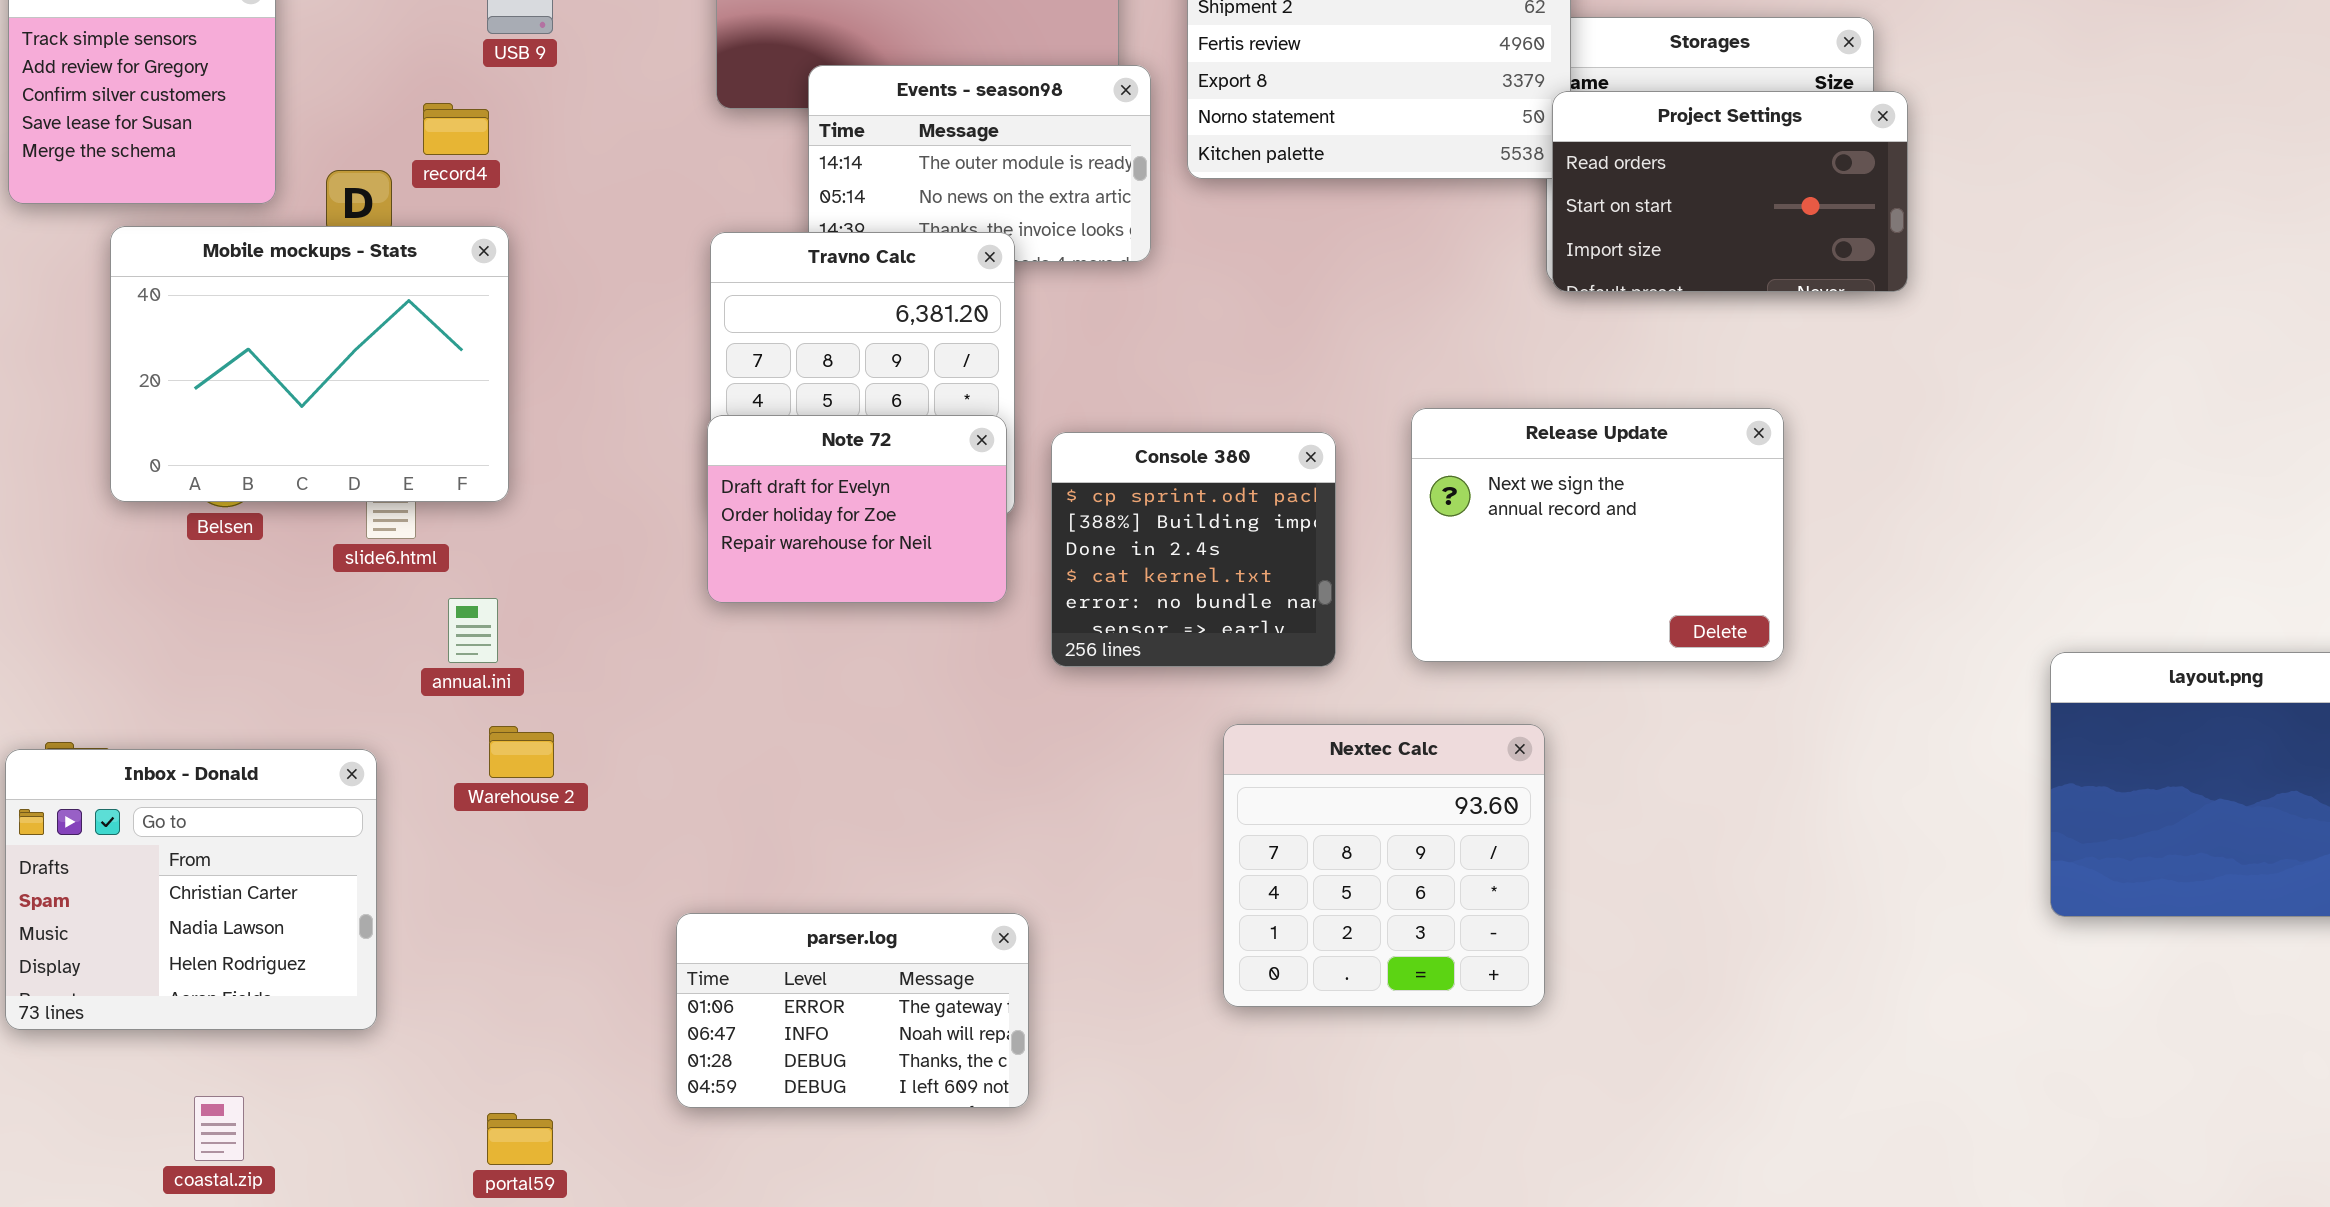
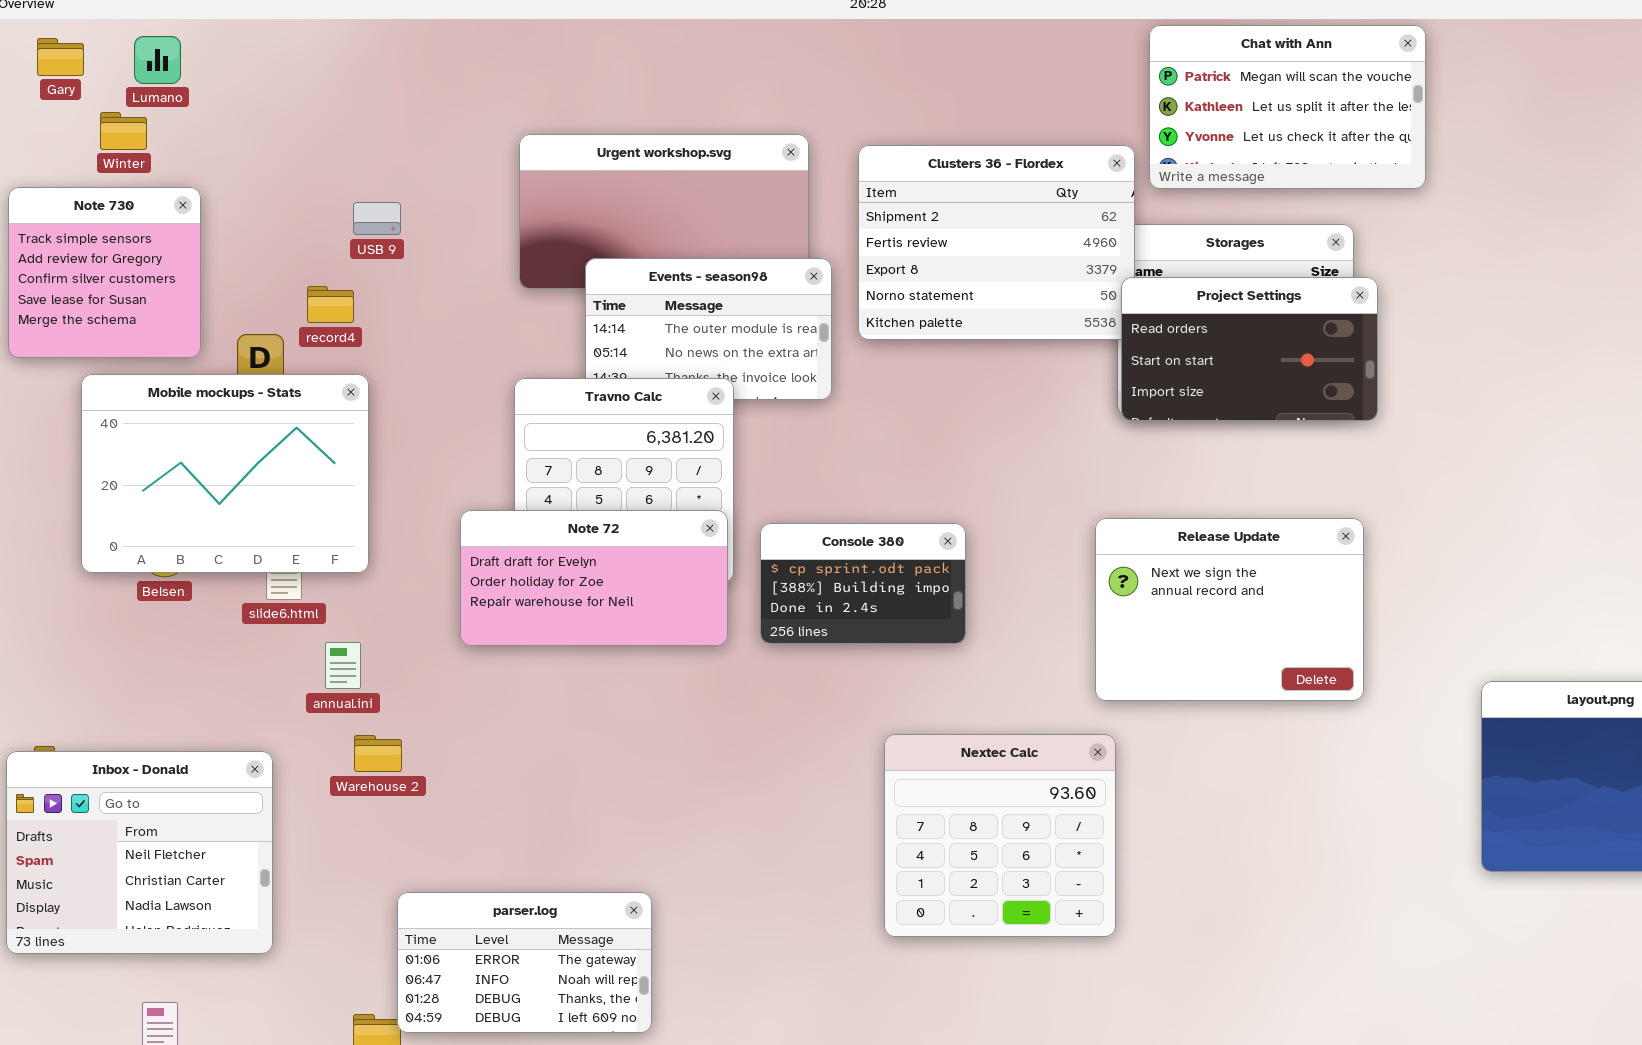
Release Update: [1411,408,1784,662] -> [1095,518,1364,701], moved
Note 72: [707,415,1007,603] -> [460,510,728,646], resized
Console 380: [1051,432,1336,667] -> [760,523,966,644], resized
Inbox - Donald: [5,749,377,1030] -> [6,751,273,954], scrolled up 1 row
parser.log: [676,913,1029,1108] -> [397,892,652,1033], moved

